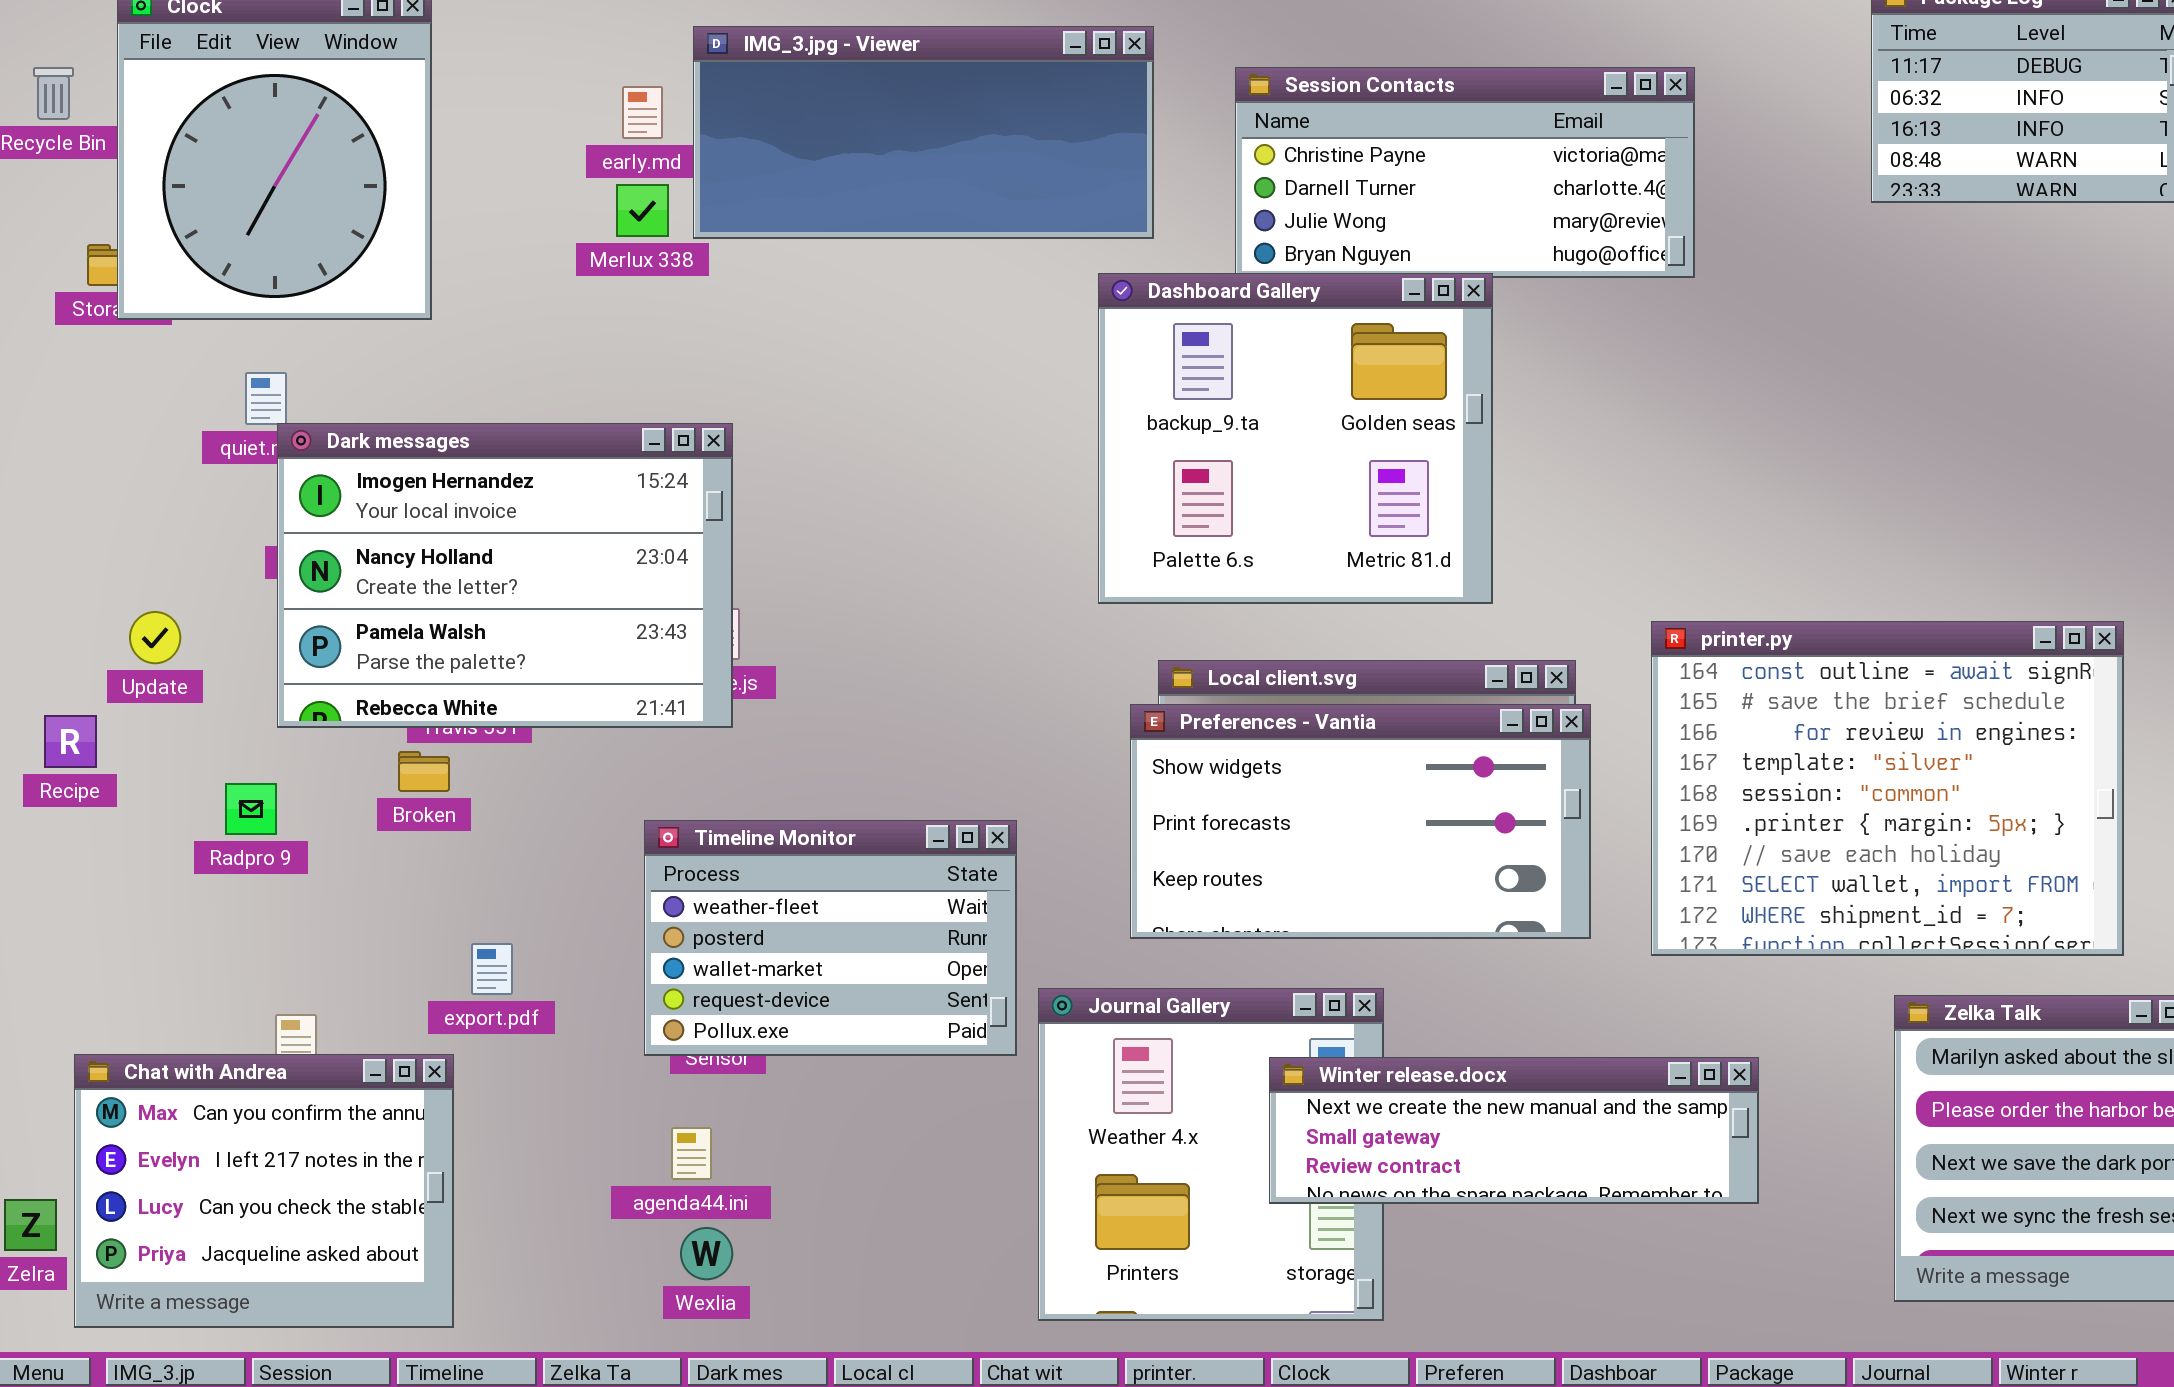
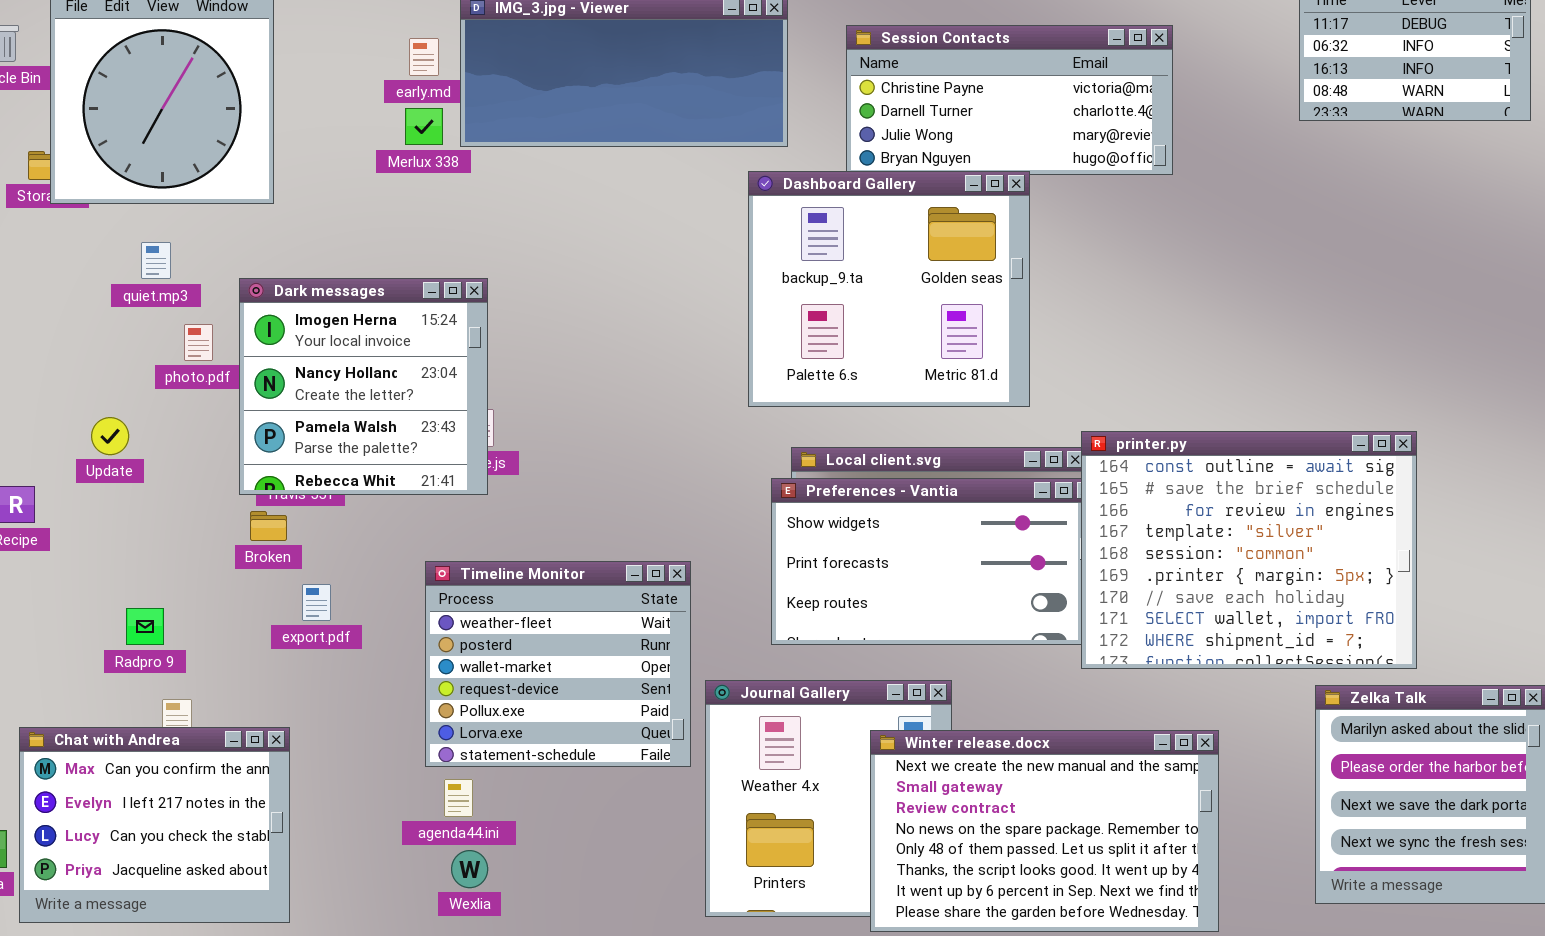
Dark messages: [277,423,733,728] -> [239,278,488,495], resized
Update: [129,611,181,664] -> [91,417,129,455], moved
printer.py: [1651,621,2124,956] -> [1081,431,1417,669], moved
Radpro 9: [225,783,277,835] -> [126,608,164,645], moved
Timeline Monitor: [644,820,1017,1056] -> [425,561,691,767], resized
export.pdf: [471,943,513,995] -> [302,584,331,621], moved
Winter release.docx: [1269,1057,1759,1204] -> [870,730,1219,932], resized

